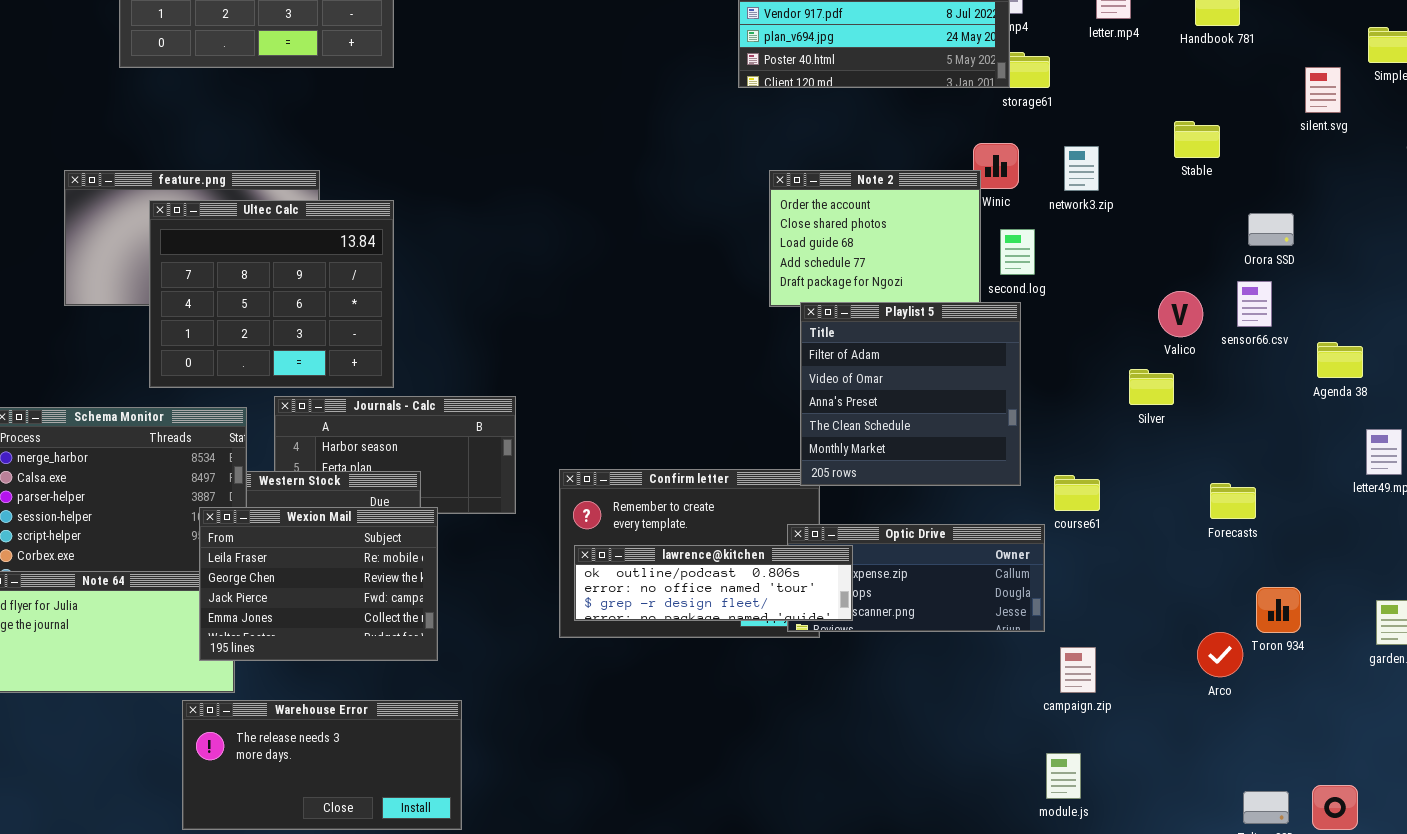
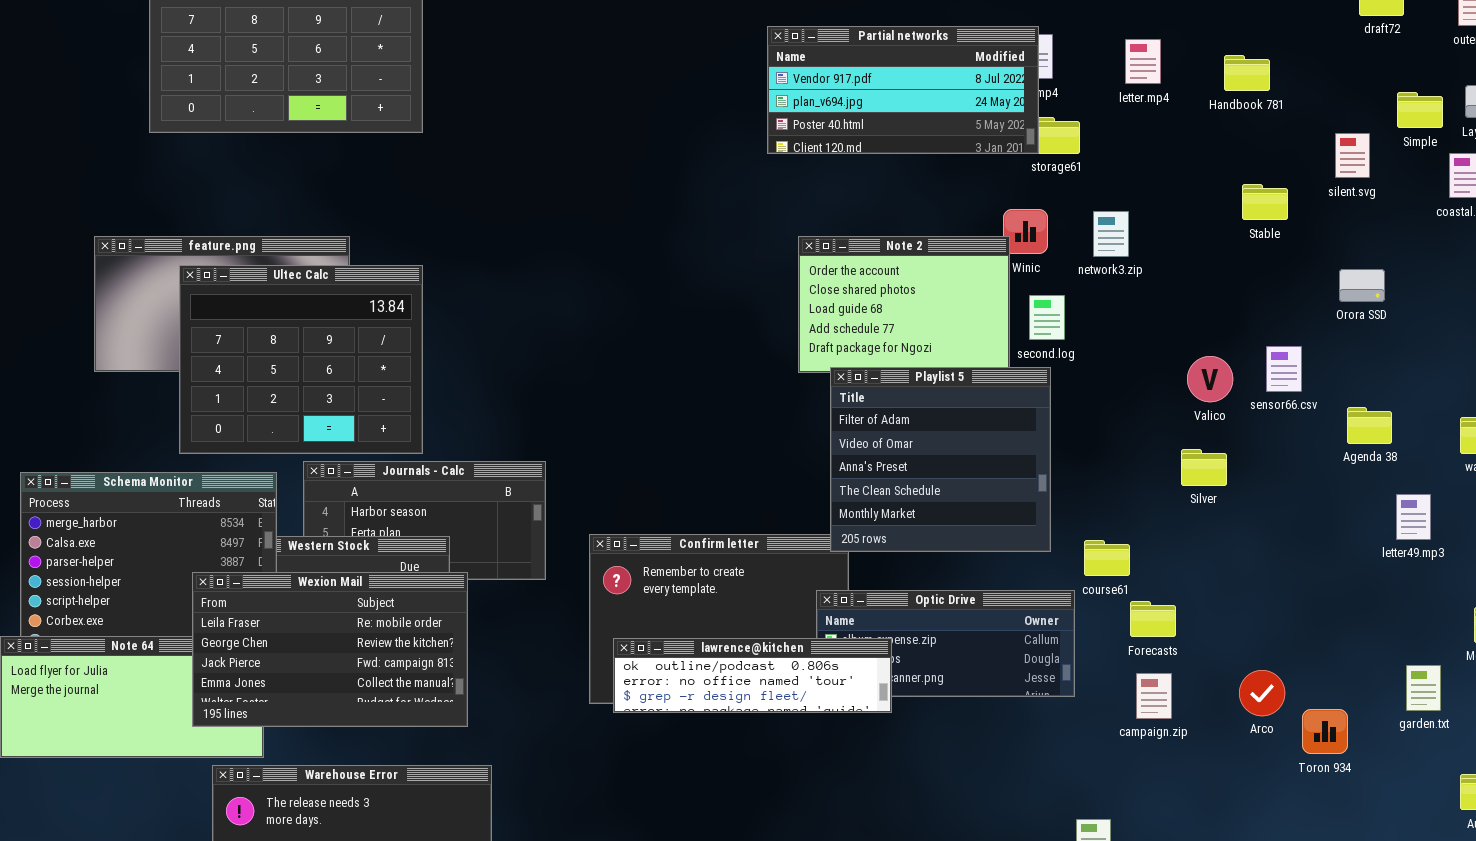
Stable: [1174,121,1220,158] -> [1242,184,1288,220], moved
Orora SSD: [1248,213,1294,246] -> [1339,269,1385,302], moved
Silver: [1129,369,1174,405] -> [1181,449,1227,486], moved
Forecasts: [1210,483,1256,519] -> [1130,601,1176,637], moved
Wexion Mail: [199,507,438,661] -> [192,572,468,727], resized
lawrence@kitchen: [574,545,853,621] -> [613,638,892,713], moved
Toron 934: [1256,587,1301,633] -> [1302,709,1348,754], moved
Arco: [1197,632,1243,677] -> [1239,670,1285,716], moved
campaign.zip: [1060,647,1096,693] -> [1136,673,1172,719], moved

